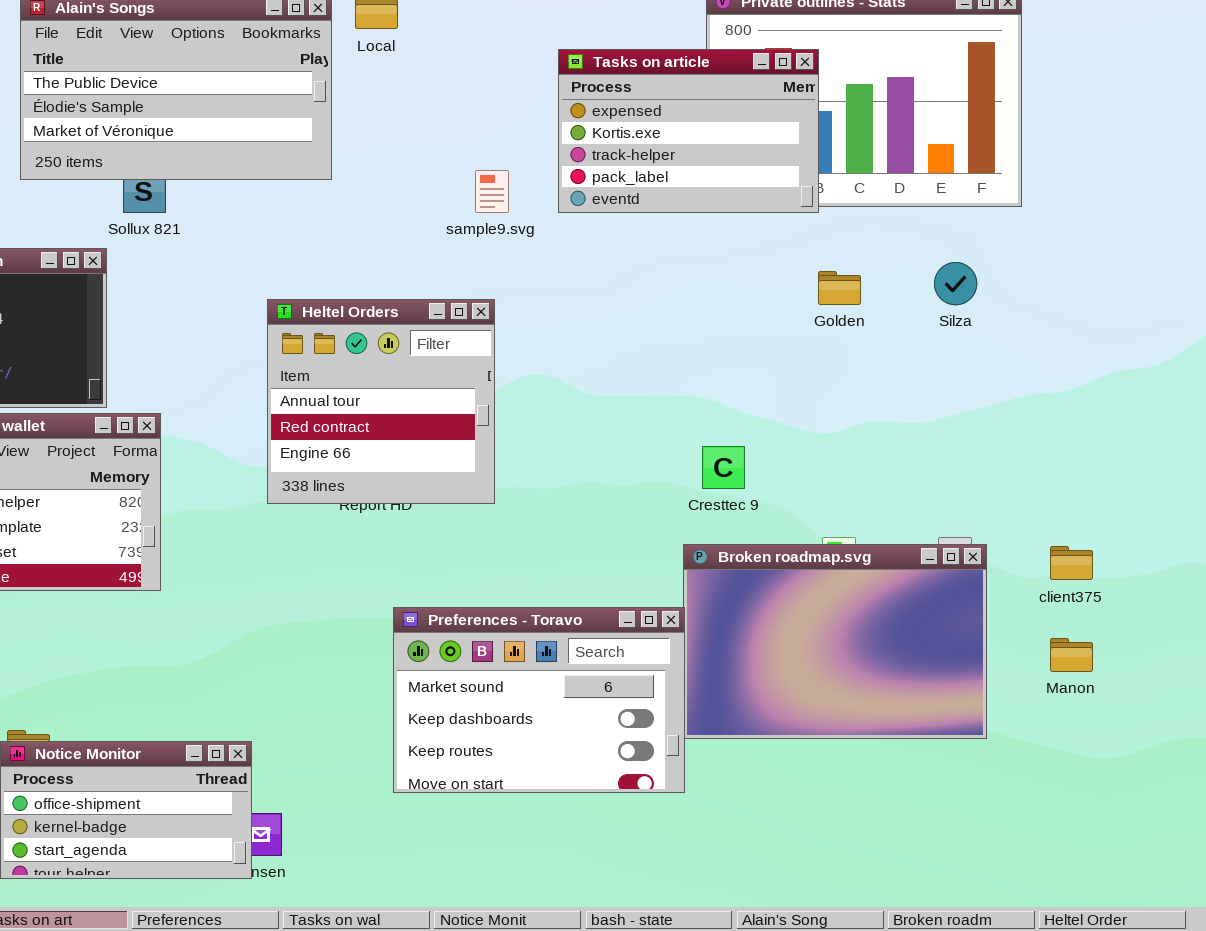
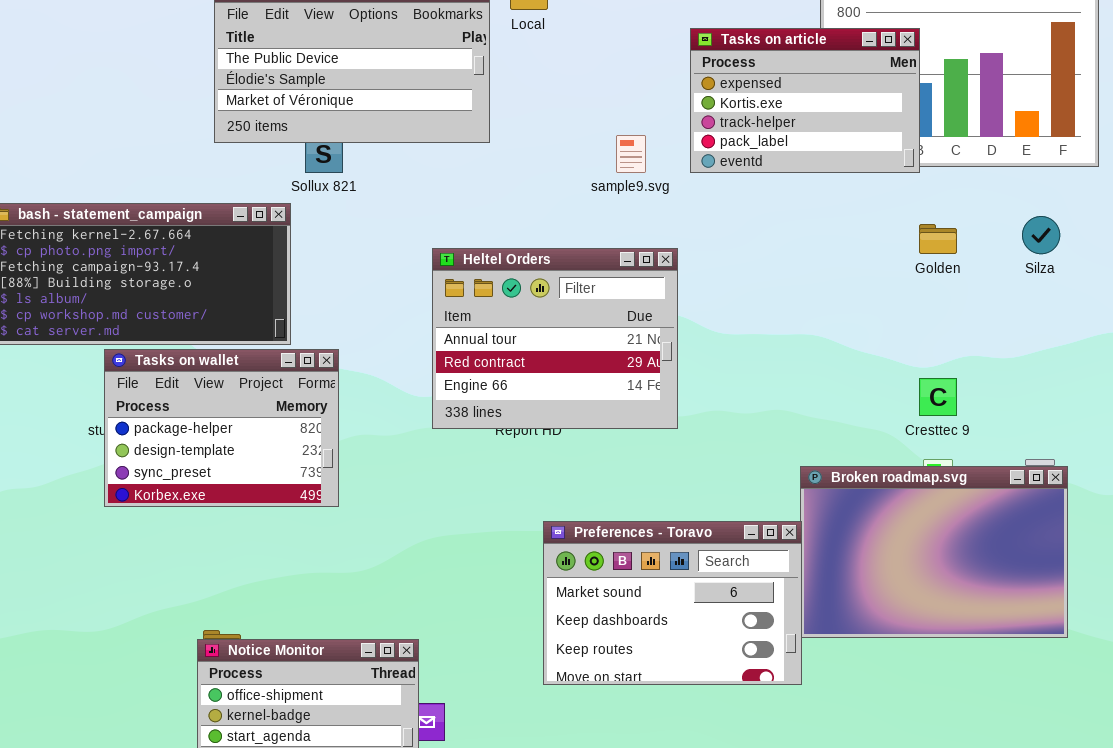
Heltel Orders: [267,299,495,504] -> [432,248,678,429], resized
Cresttec 9: [702,446,745,489] -> [919,378,957,416], moved

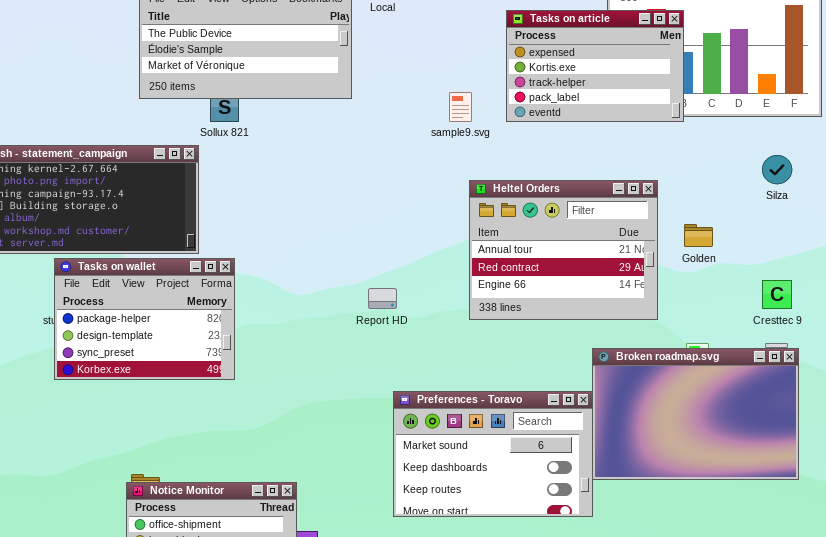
Golden: [919,224,957,254] -> [684,224,713,247], moved
Heltel Orders: [432,248,678,429] -> [469,180,658,320], moved
Cresttec 9: [919,378,957,416] -> [762,280,792,309], moved

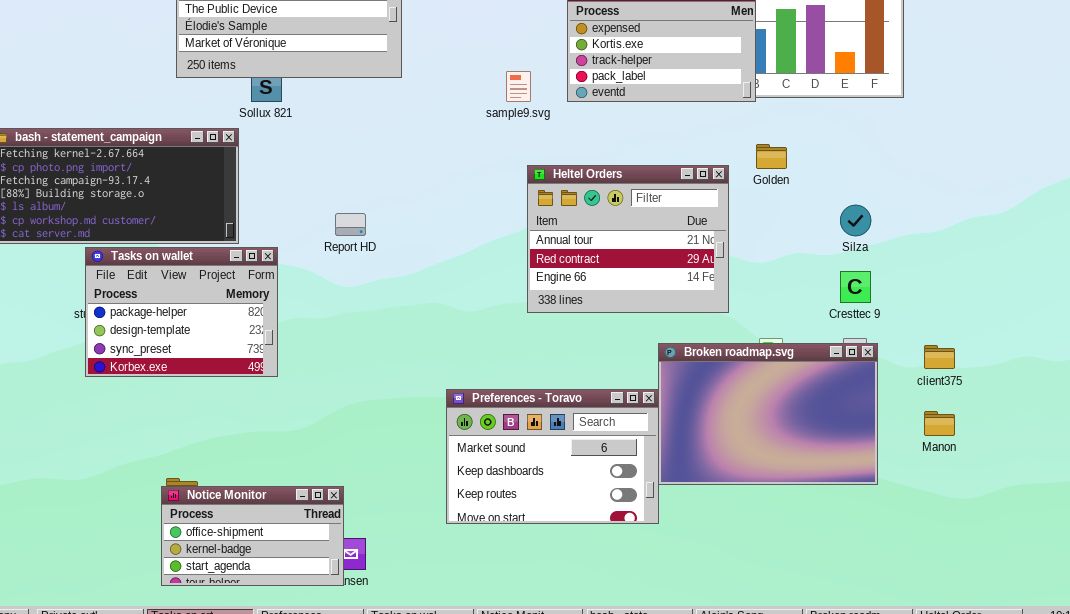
Silza: [762,155,792,184] -> [840,205,871,236], moved
Golden: [684,224,713,247] -> [756,144,787,169], moved
Report HD: [368,288,397,309] -> [335,213,366,236], moved

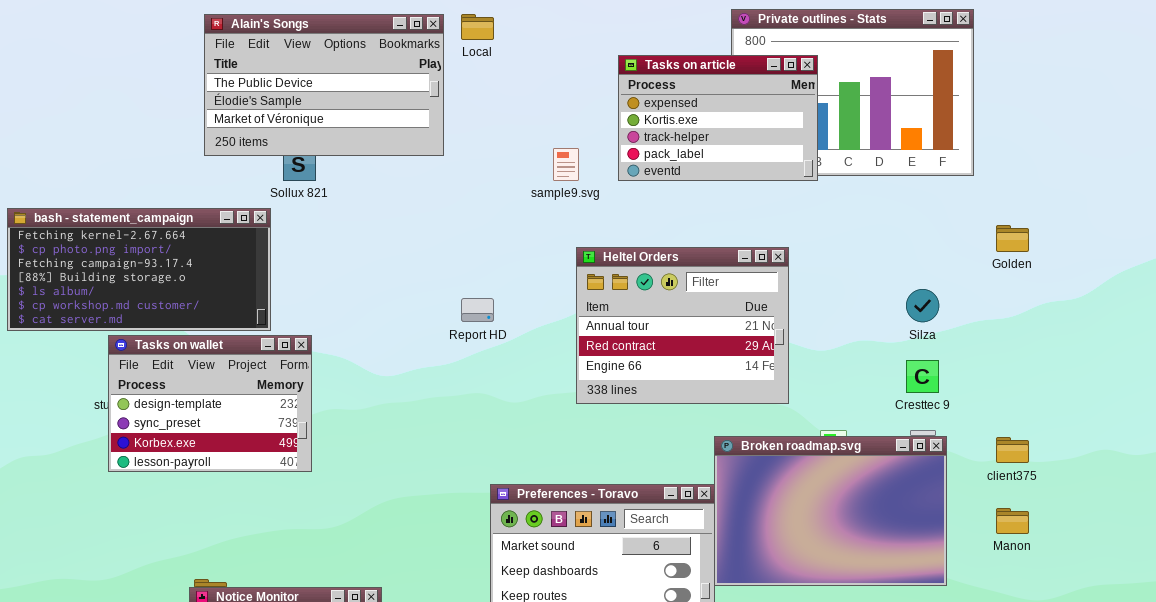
Golden: [756,144,787,169] -> [996,225,1029,252], moved
Report HD: [335,213,366,236] -> [461,298,494,322], moved
Tasks on wallet: [85,247,278,377] -> [108,335,312,472], scrolled down 1 row

